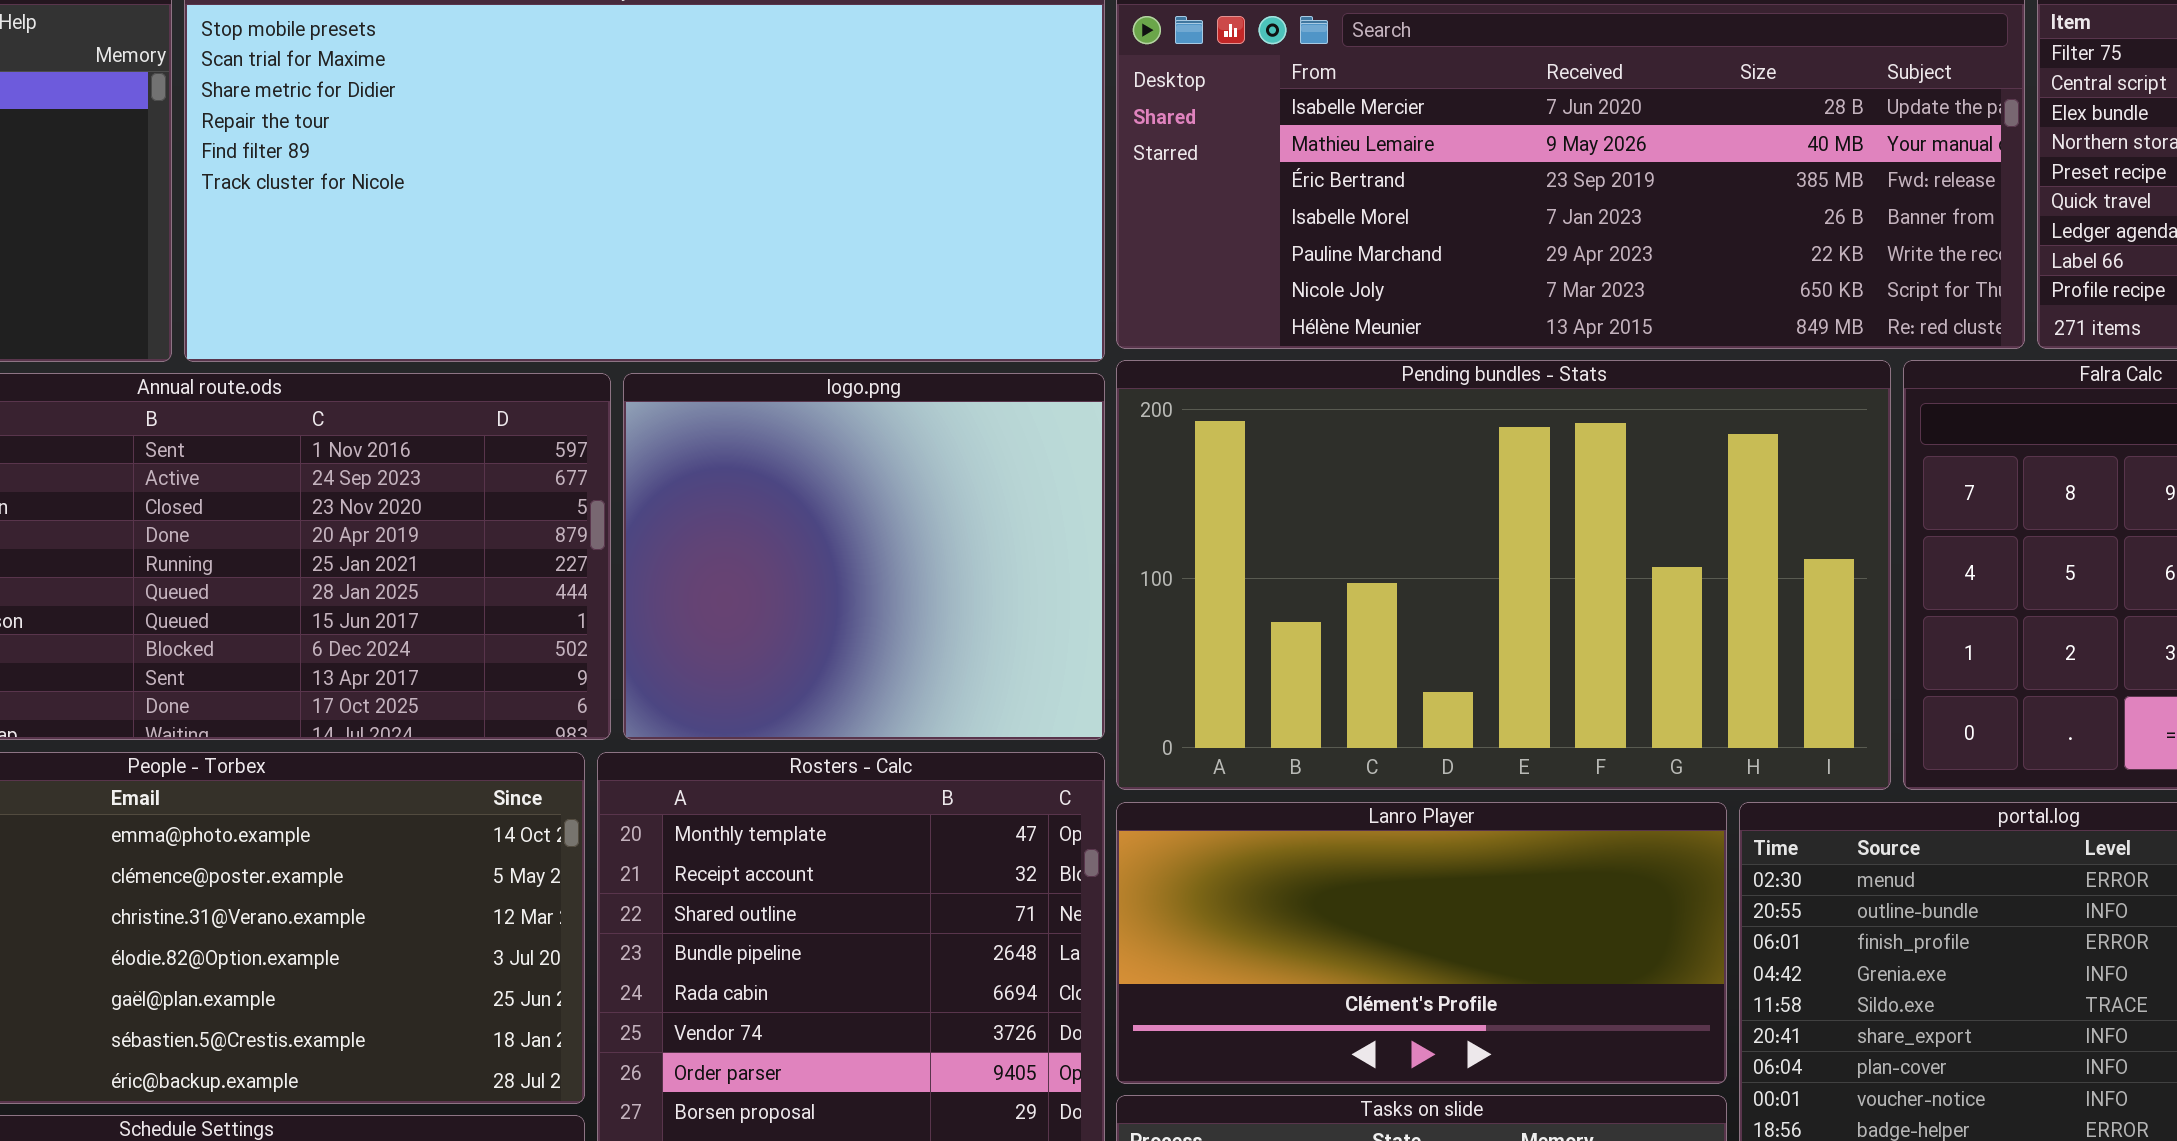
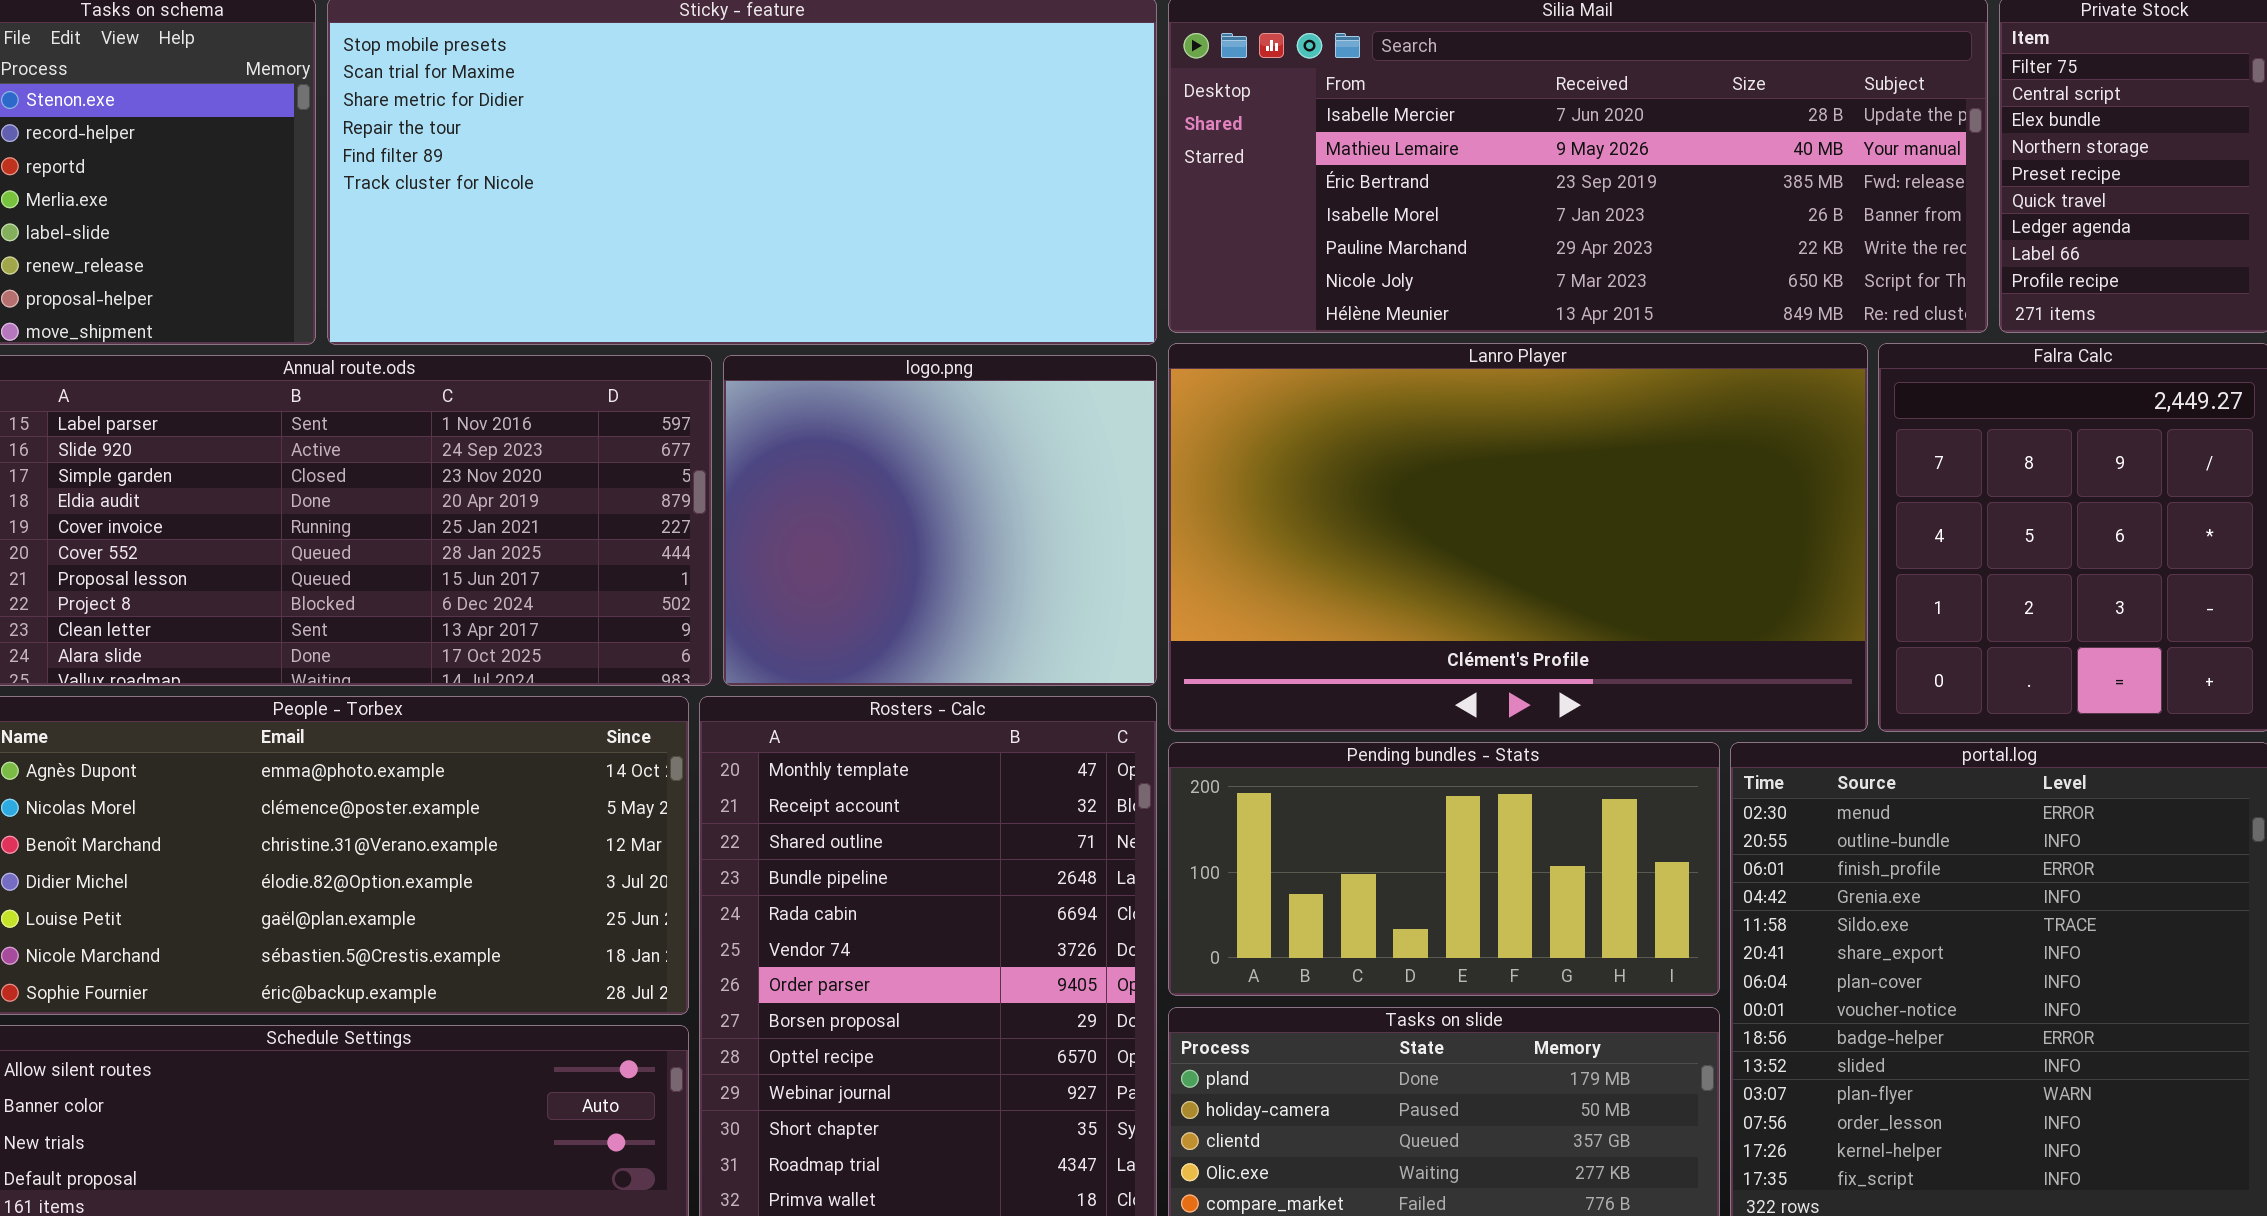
Pending bundles - Stats: [1116,360,1891,790] -> [1168,742,1720,996], moved, resized
Lanro Player: [1116,802,1727,1084] -> [1168,343,1868,732], moved, resized

